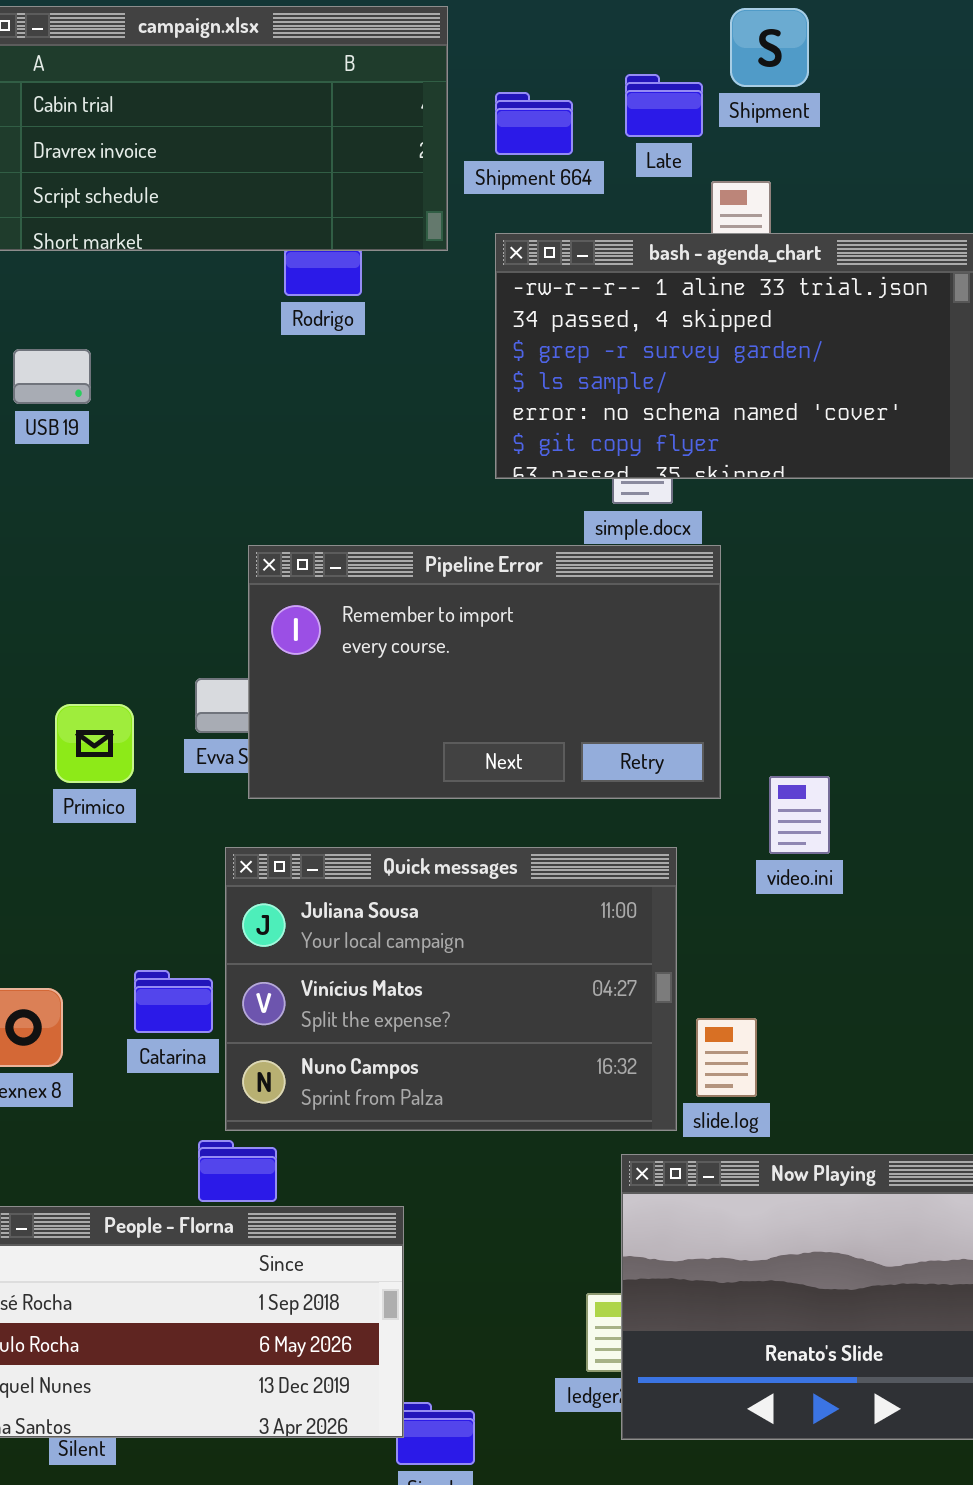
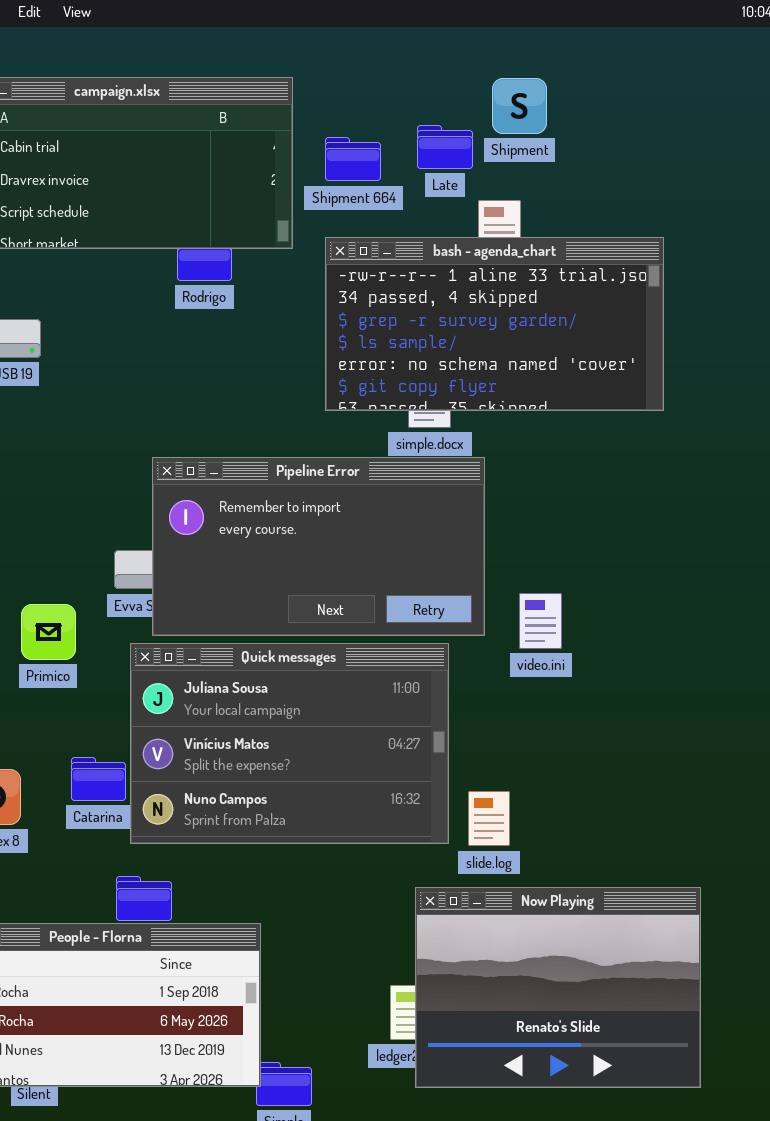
Primico: [55,704,134,783] -> [21,604,76,660], moved
video.ini: [769,776,830,854] -> [519,593,562,649], moved
Quick messages: [225,847,677,1131] -> [130,643,449,844], moved

